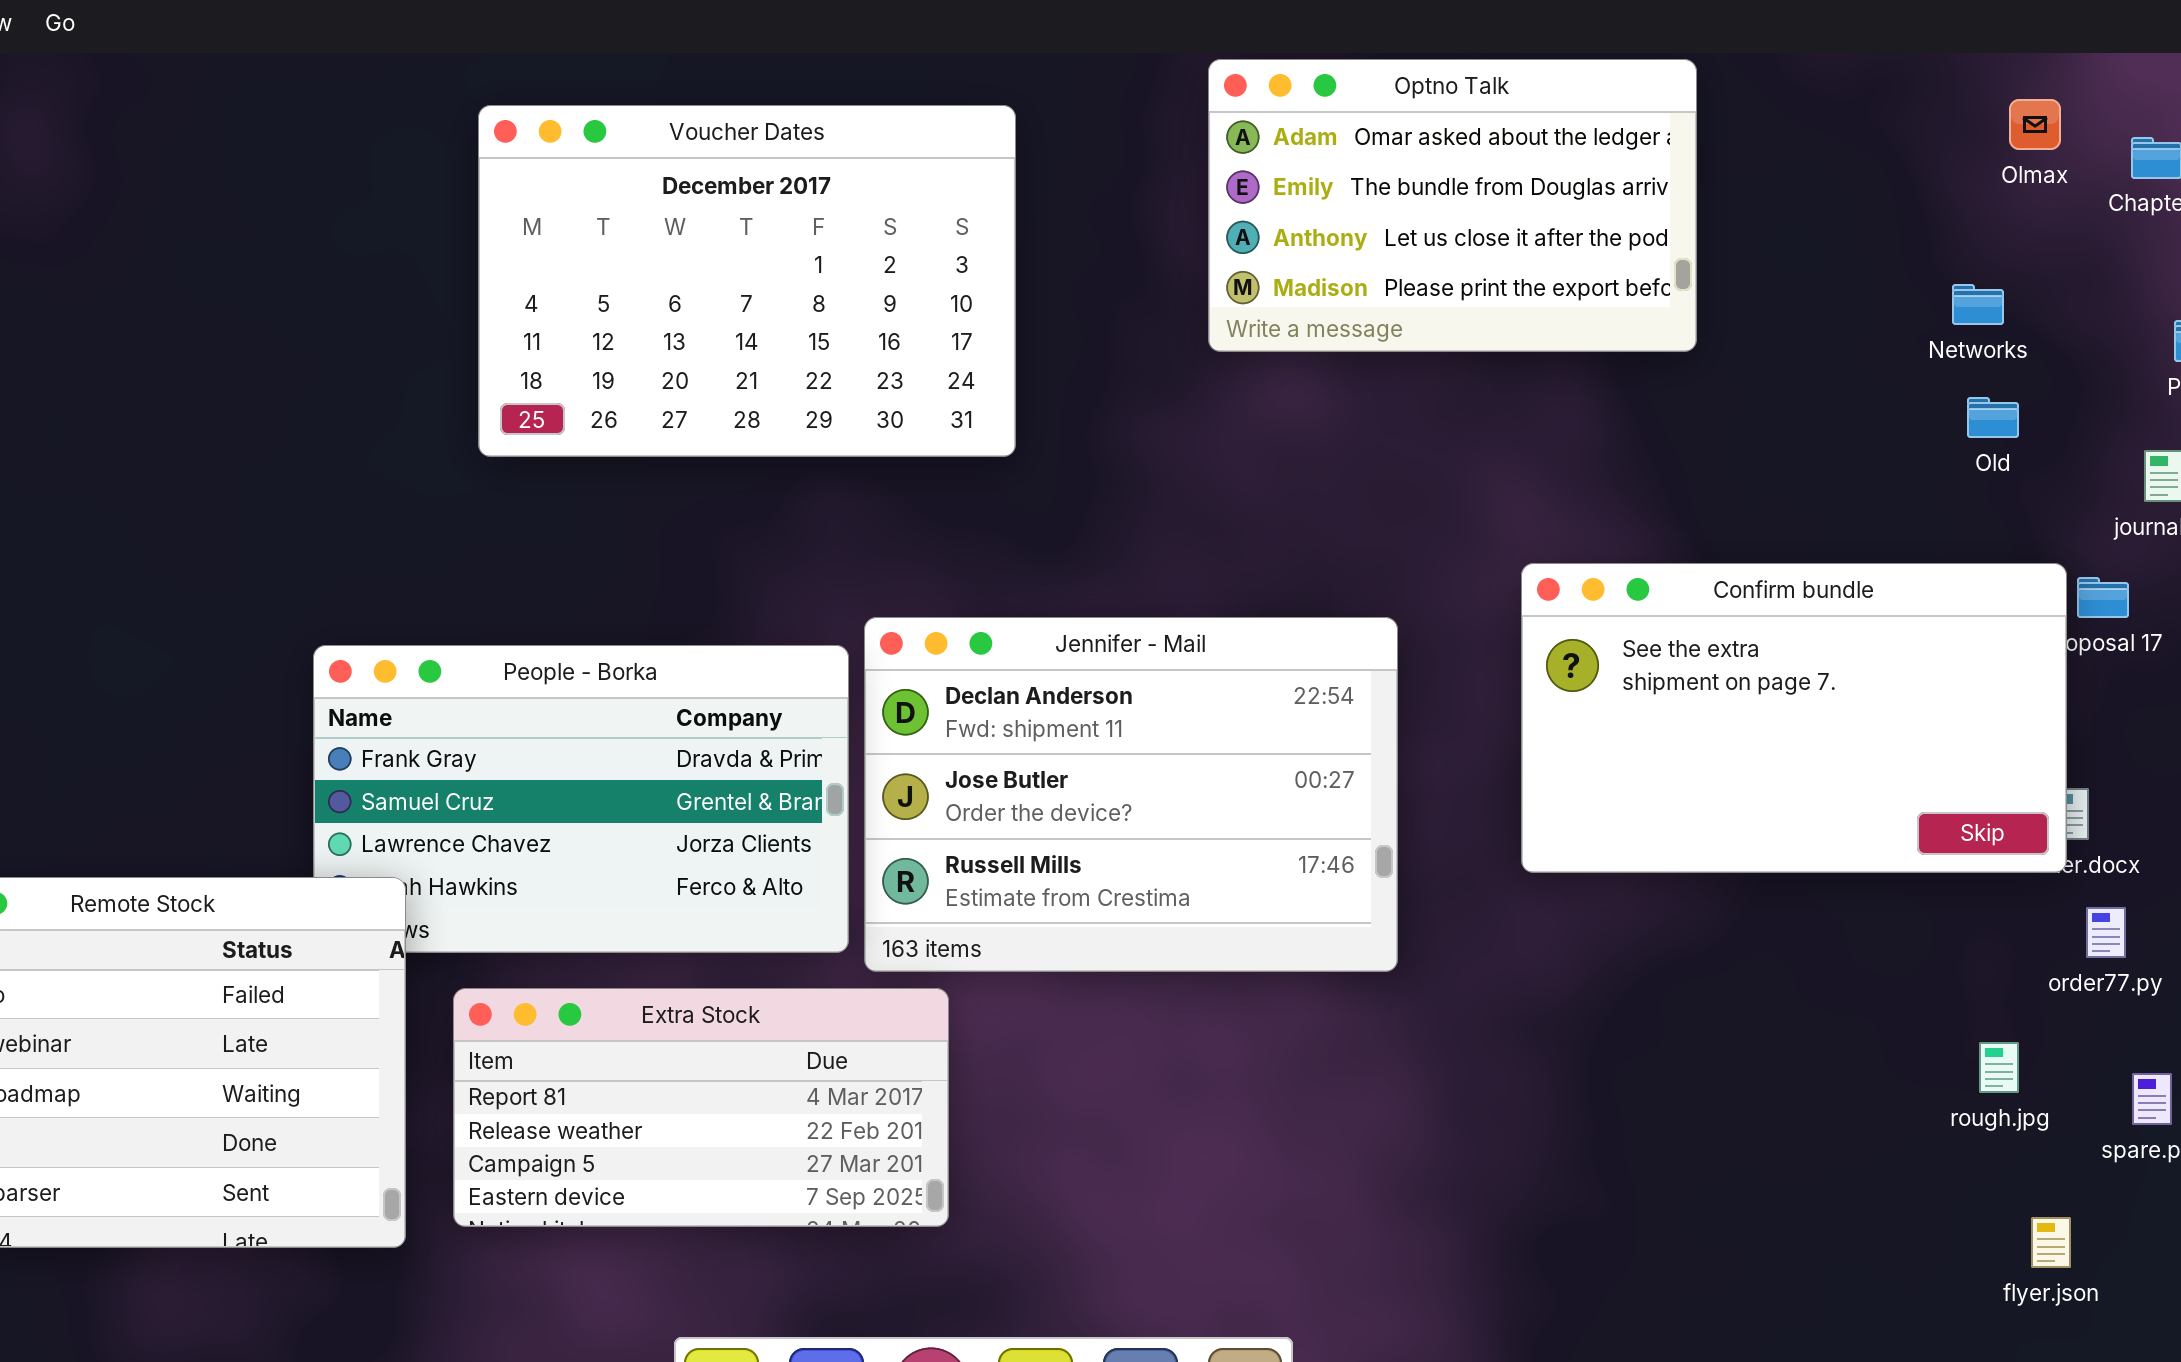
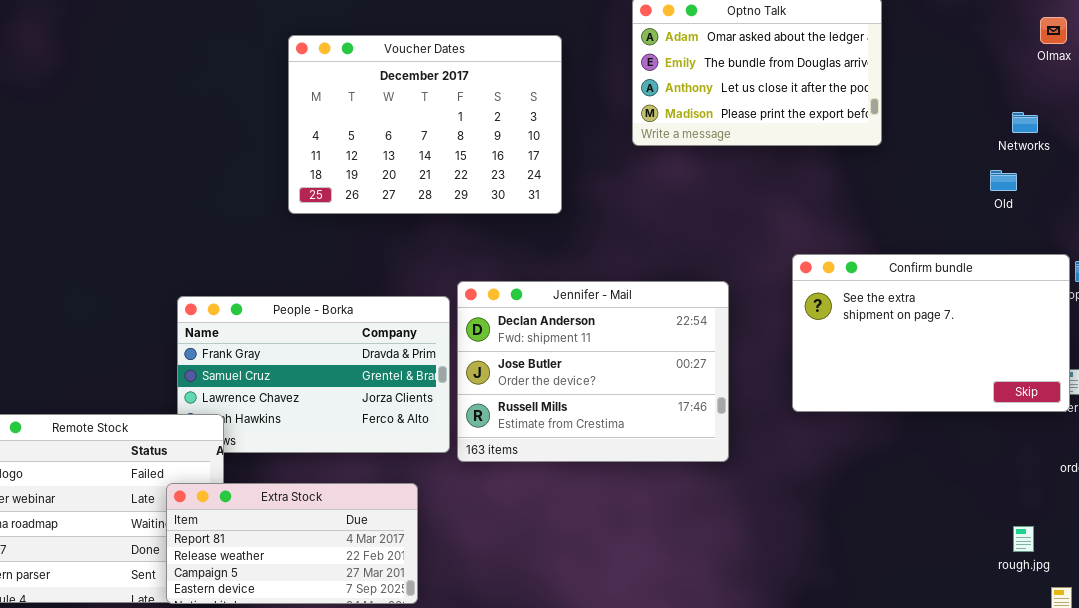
Voucher Dates: [478,105,1016,457] -> [288,35,562,214], moved
Old: [1967,397,2019,438] -> [990,170,1017,191], moved
Extra Stock: [453,988,949,1227] -> [166,483,418,604], moved
rough.jpg: [1979,1042,2019,1093] -> [1013,526,1034,552], moved

